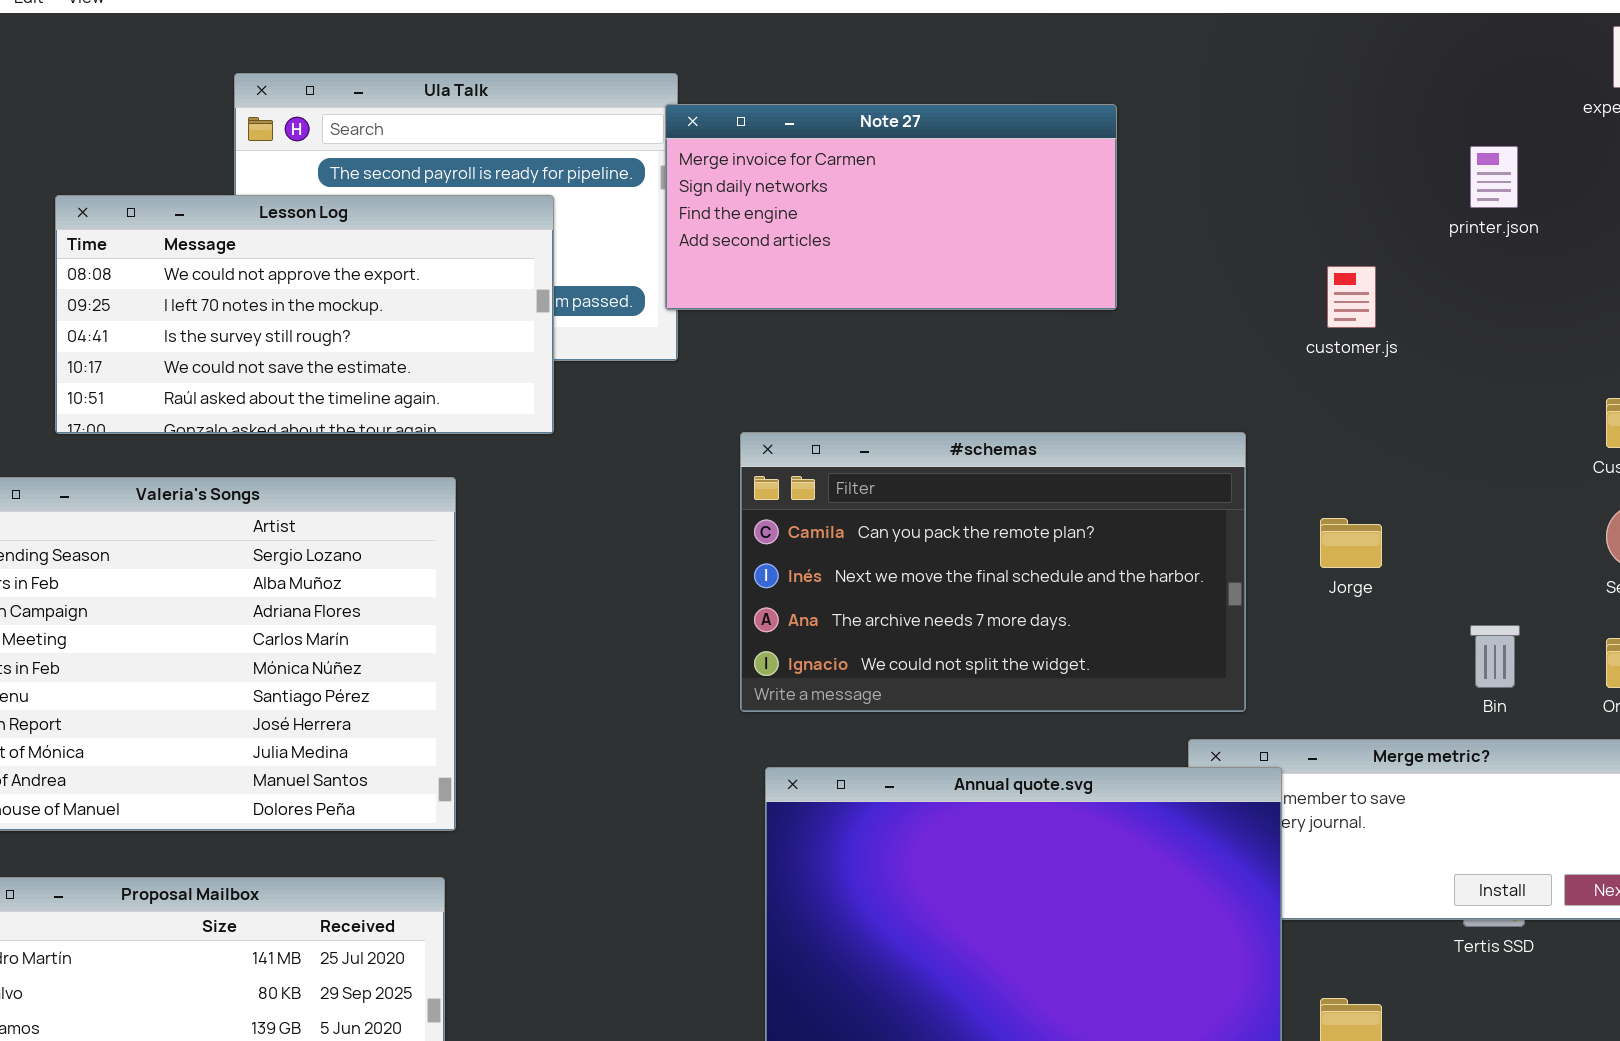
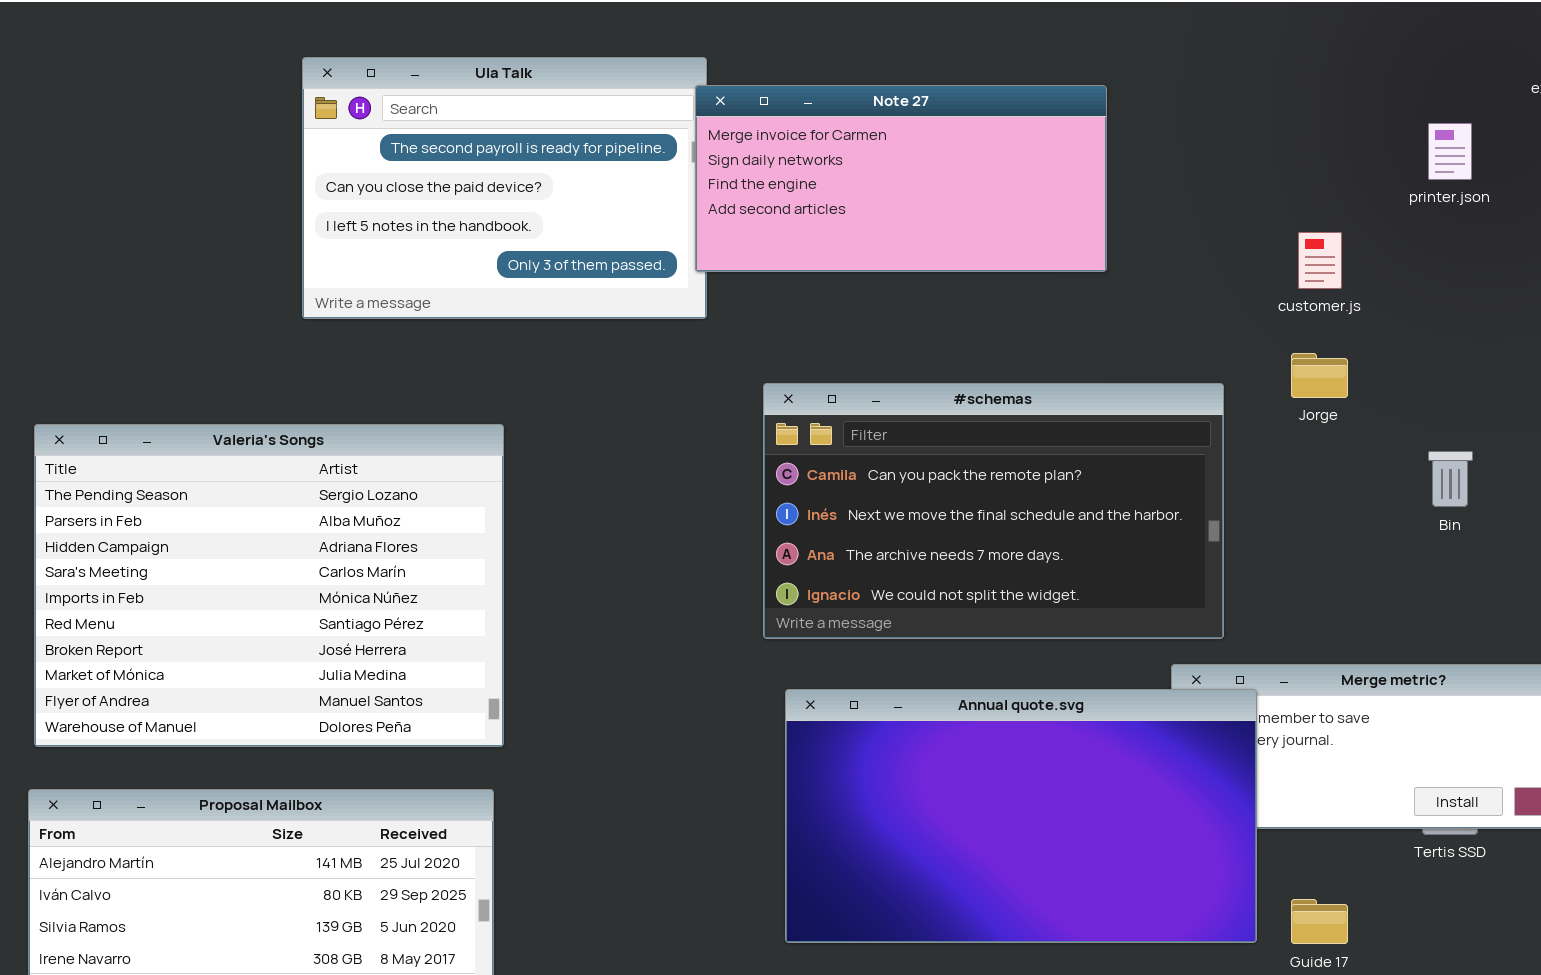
Lesson Log: [55,195,554,434] -> none, closed
Jorge: [1320,518,1382,568] -> [1291,353,1348,398], moved
Bin: [1470,625,1520,688] -> [1428,451,1473,507], moved

